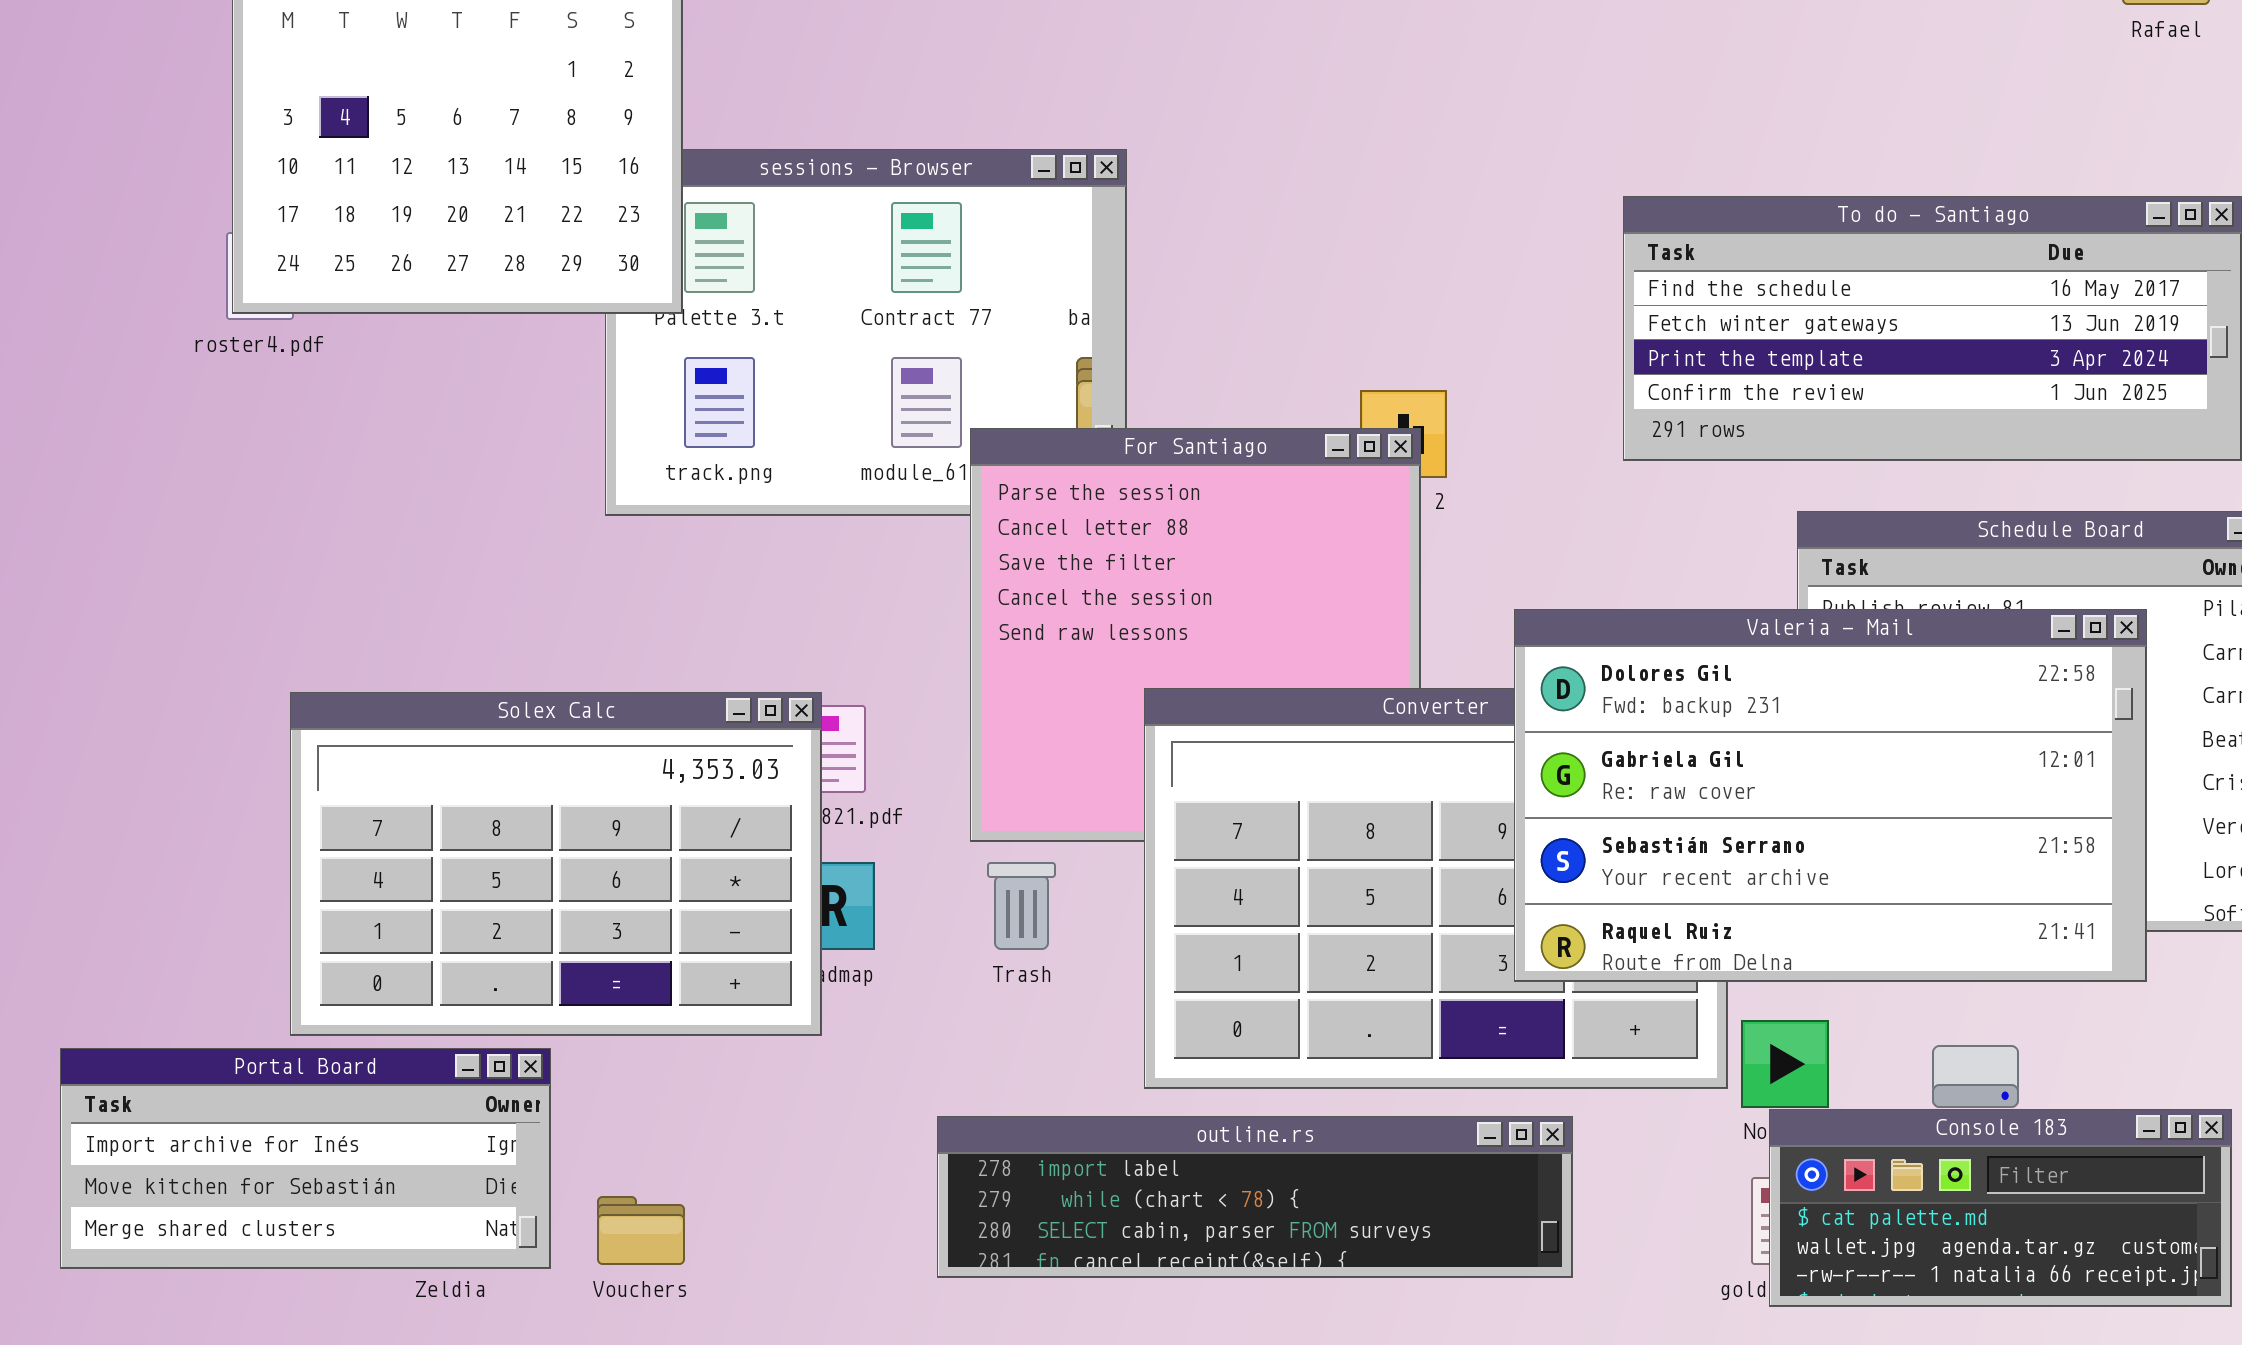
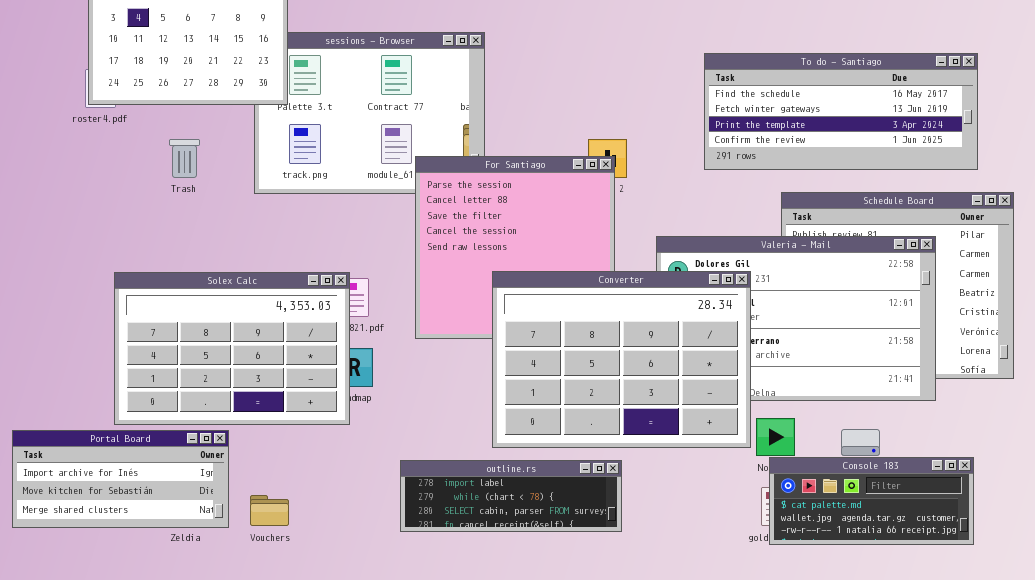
Converter: [1144,688,1728,1089] -> [492,271,751,448], raised
Trash: [987,862,1056,950] -> [169,139,200,178], moved
outline.rs: [937,1116,1573,1278] -> [400,460,622,532], resized

